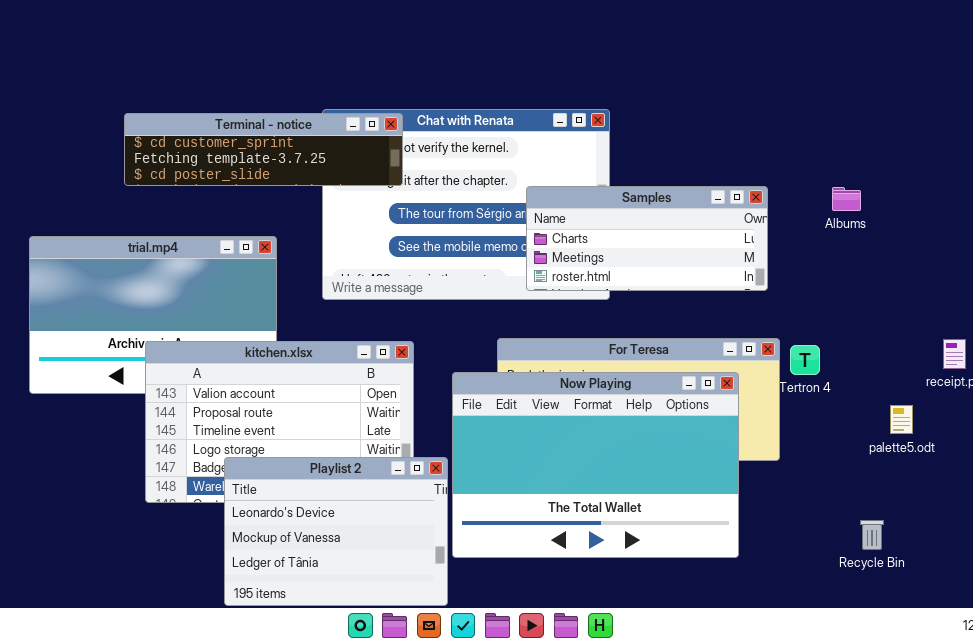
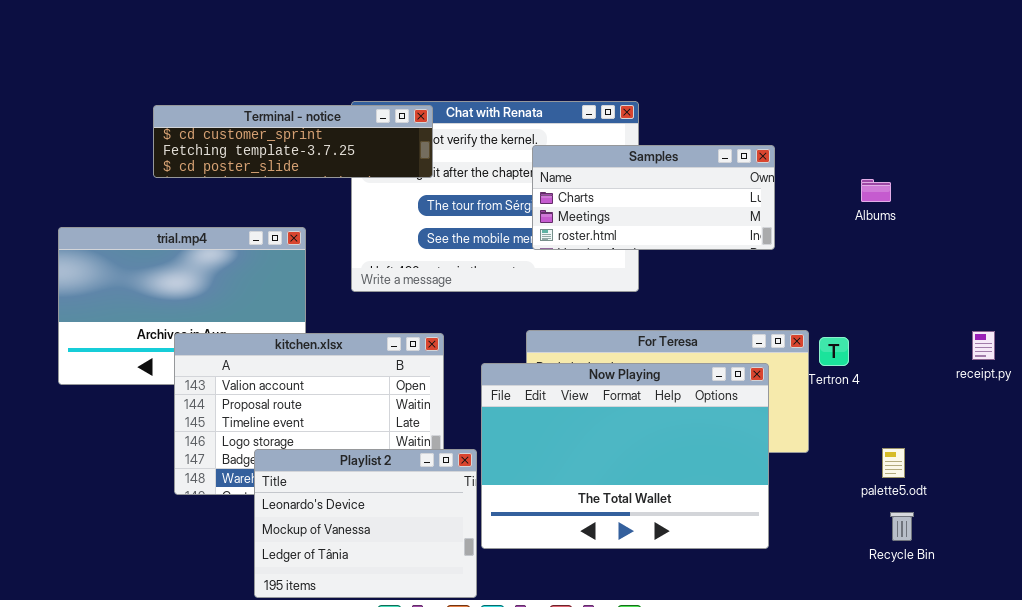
Samples: [526,186,768,291] -> [532,145,775,250], moved
palette5.odt: [890,405,913,434] -> [882,448,905,478], moved

